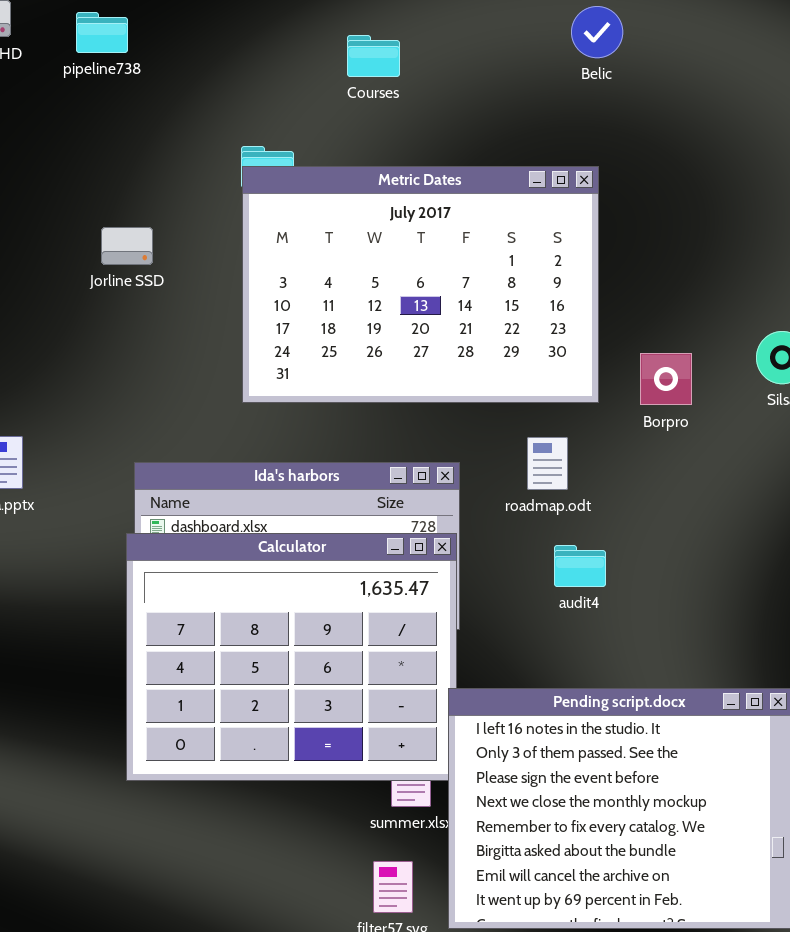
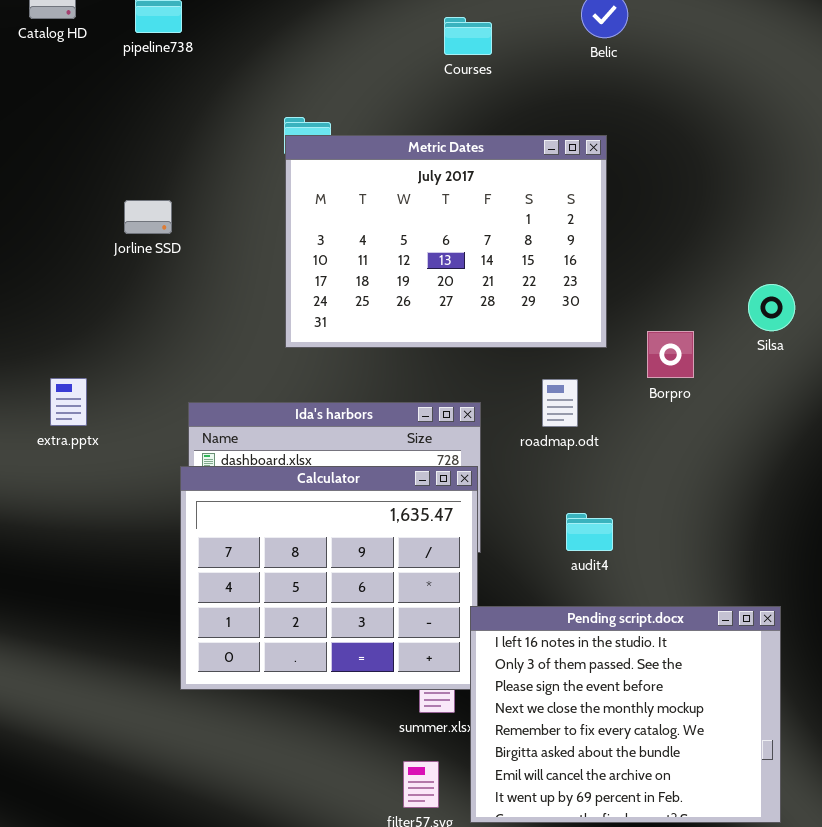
Courses: [347,35,400,77] -> [444,17,492,55], moved
Jorline SSD: [101,227,153,265] -> [124,200,172,234], moved
Borpro: [640,353,692,405] -> [647,331,694,378], moved
audit4: [554,545,606,587] -> [566,513,613,551], moved

